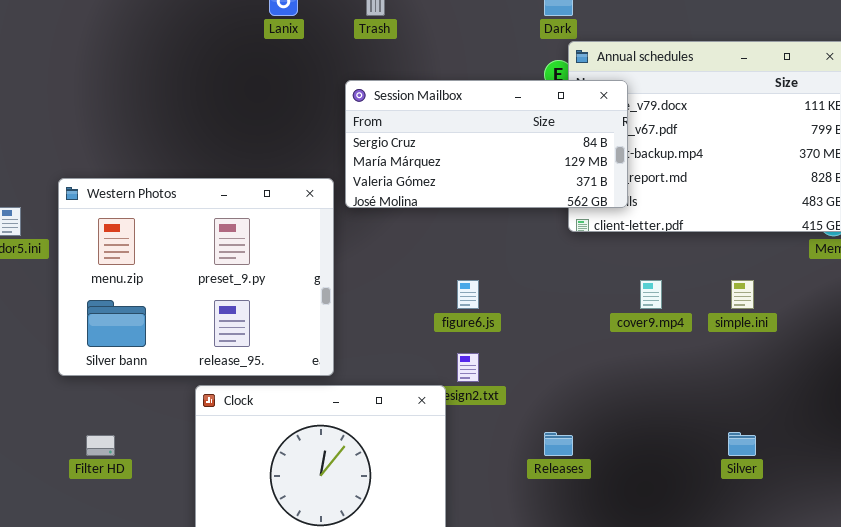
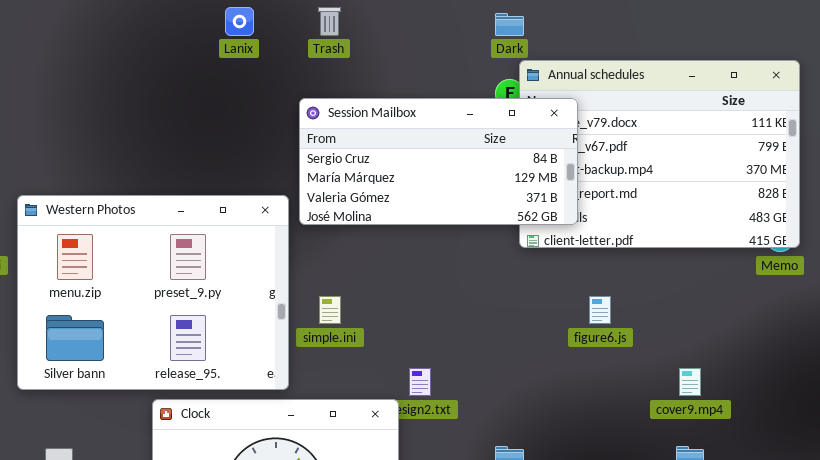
figure6.js: [457,280,479,309] -> [589,296,611,324], moved
cover9.mp4: [640,280,662,309] -> [679,368,701,396], moved
simple.ini: [731,280,754,309] -> [319,296,341,324], moved

